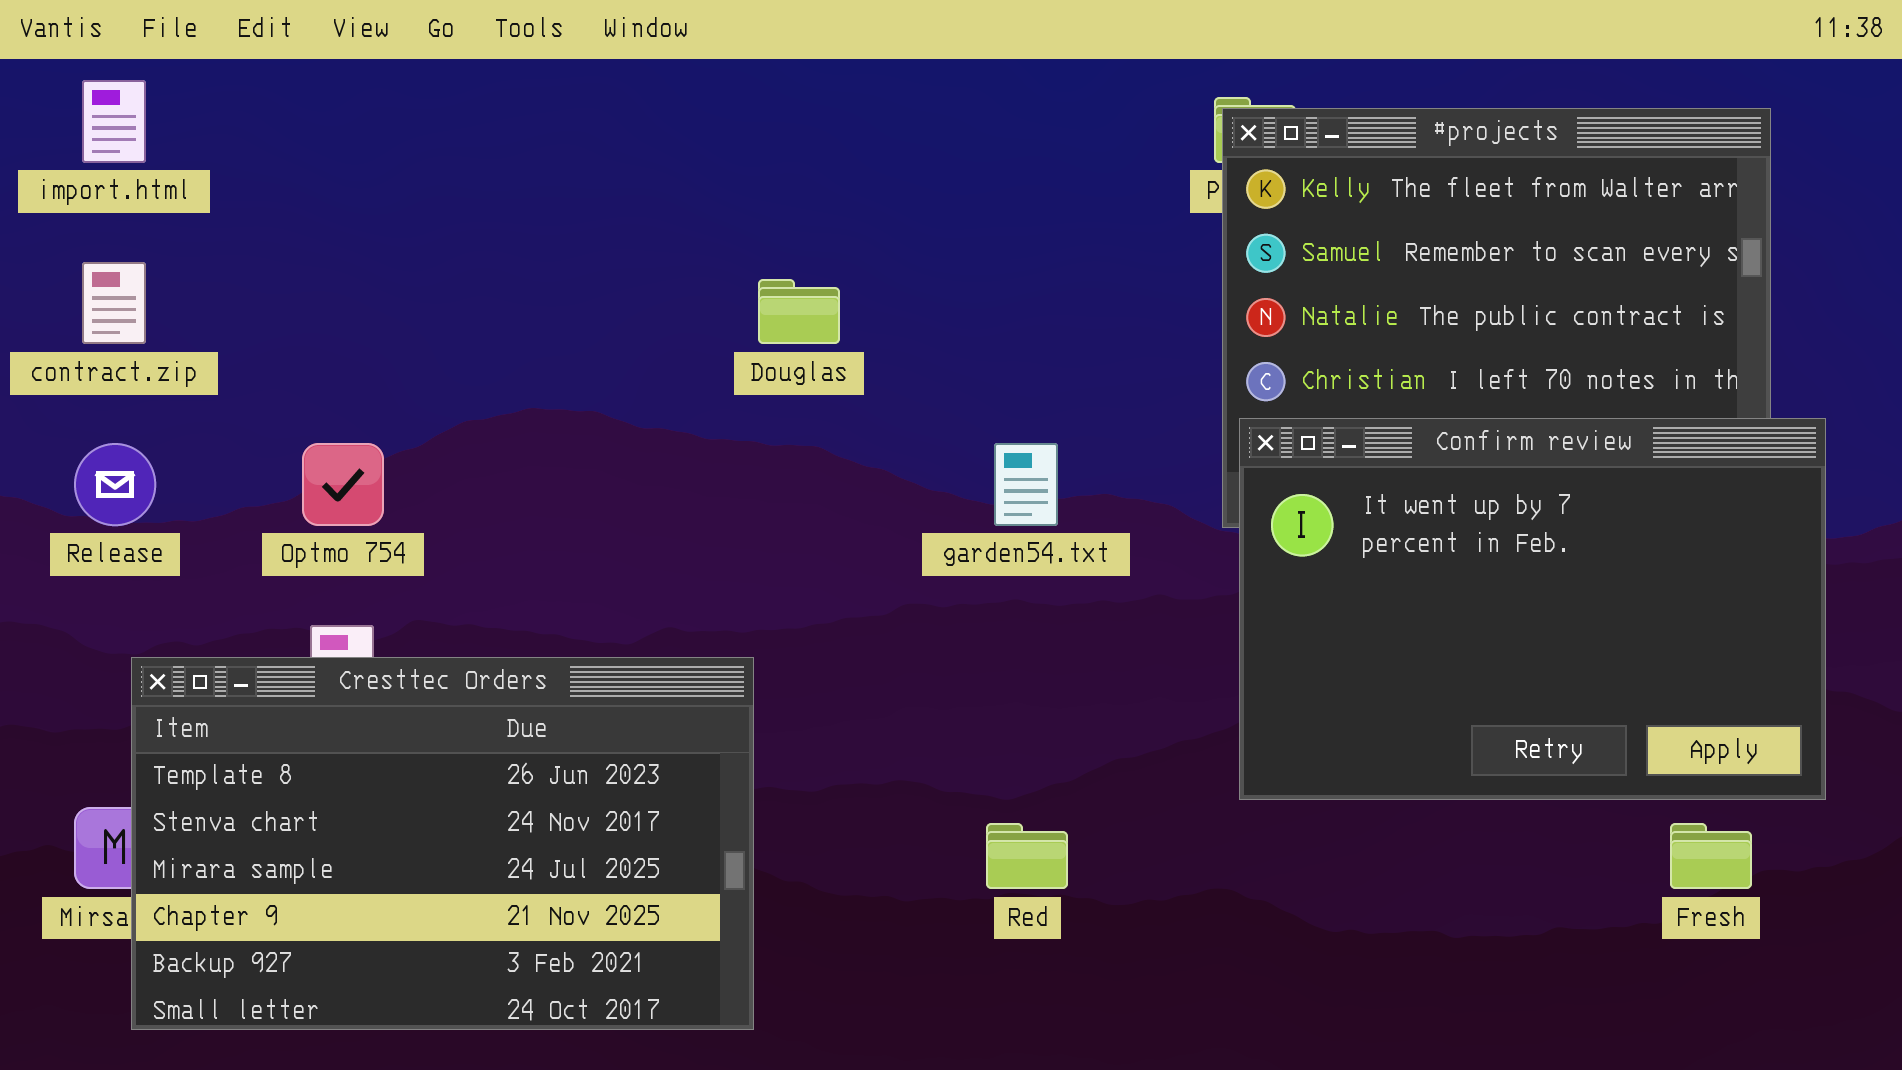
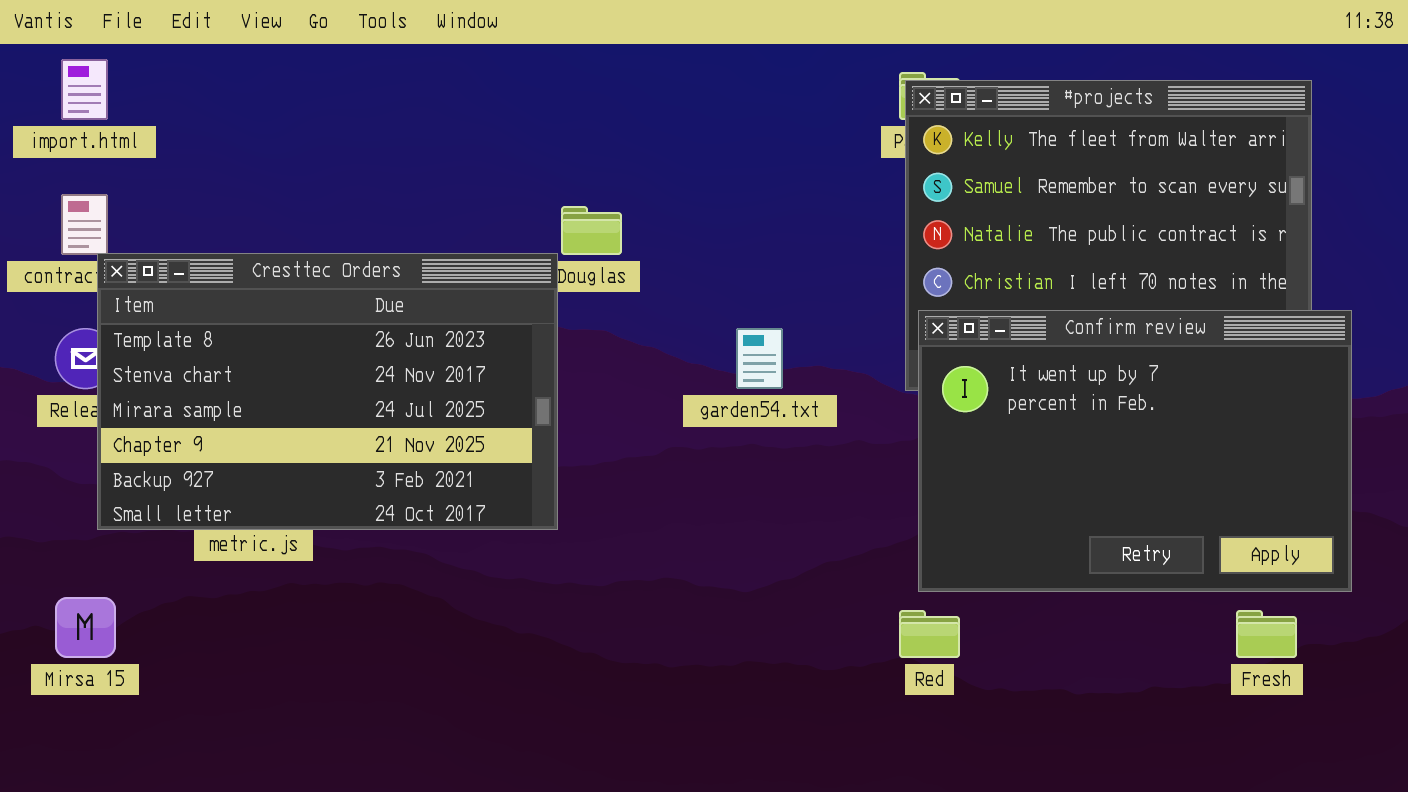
Cresttec Orders: [131,657,754,1030] -> [97,253,558,530], moved
Red: [986,823,1068,889] -> [899,610,960,658], moved

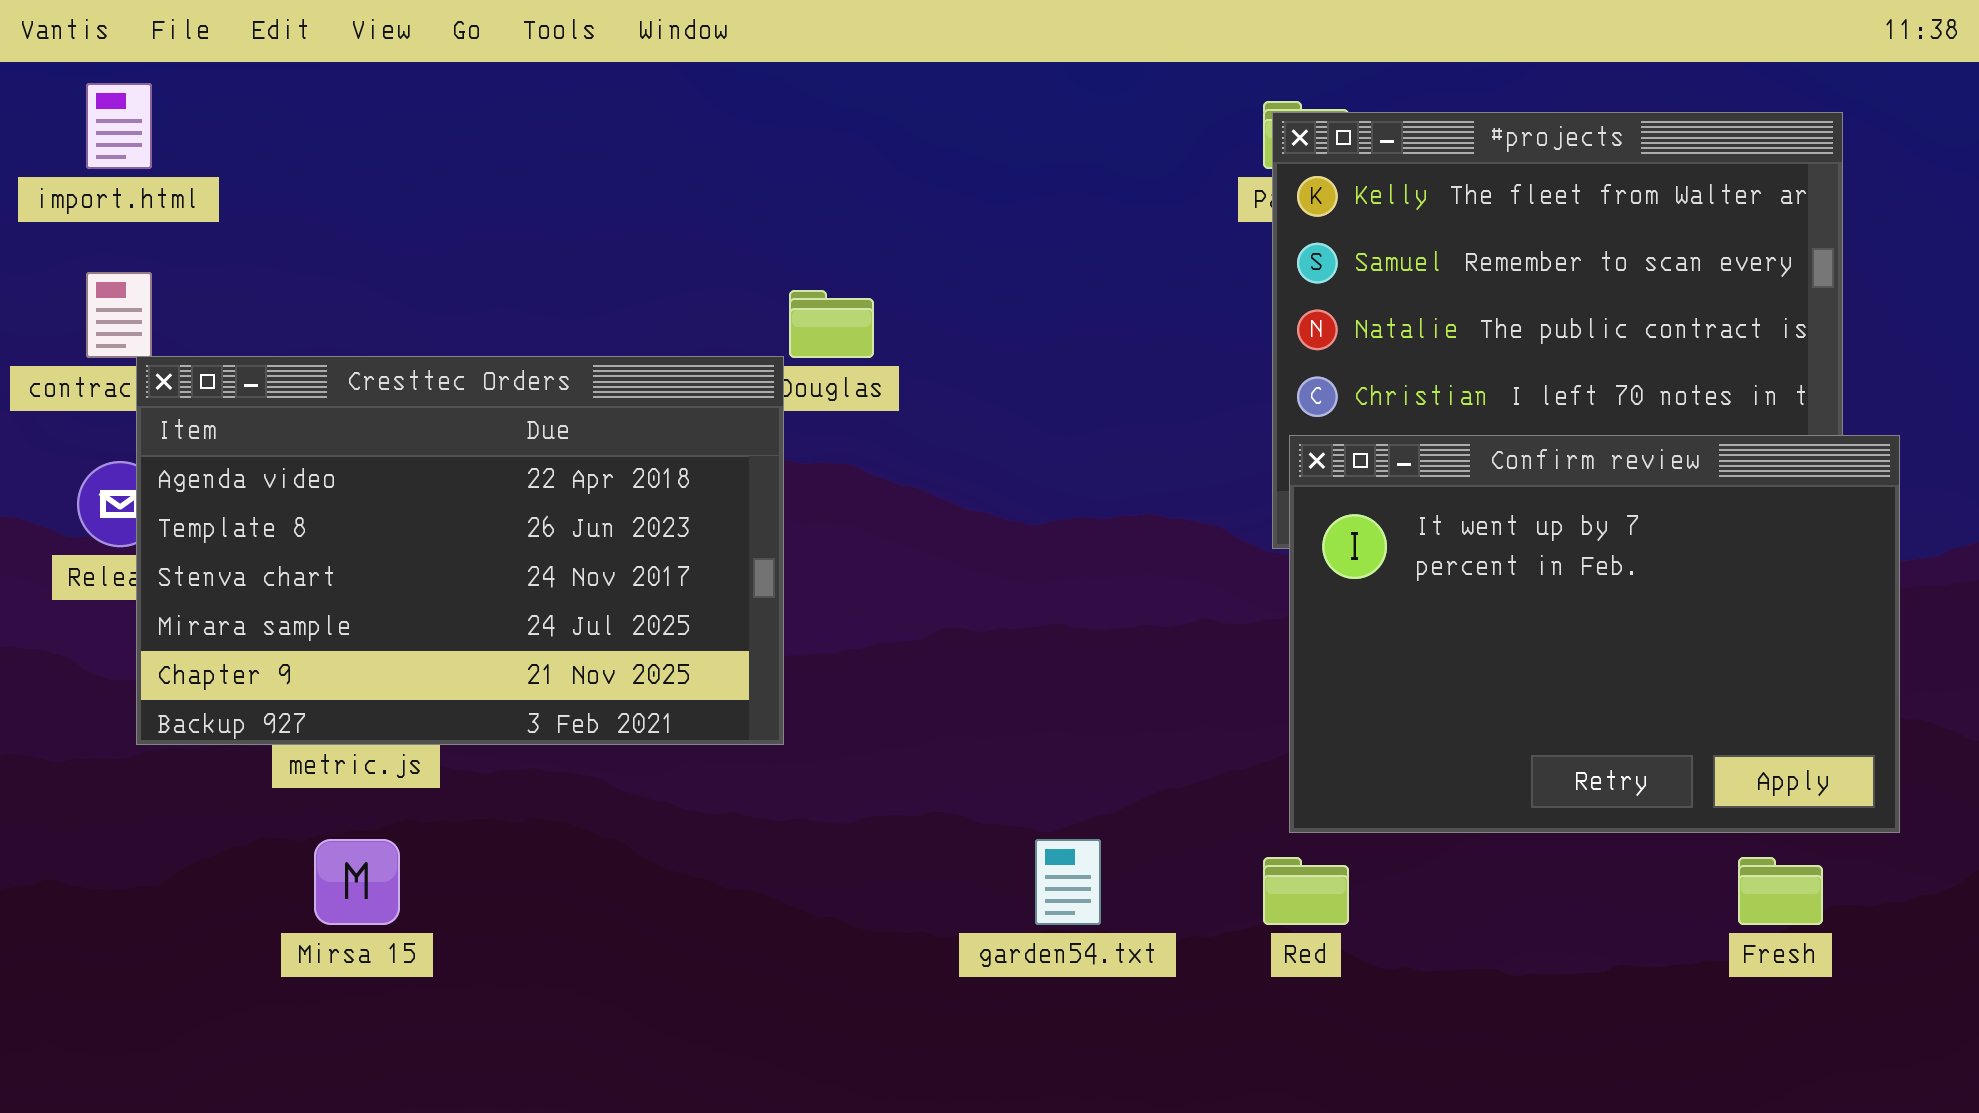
Cresttec Orders: [97,253,558,530] -> [136,356,784,745], scrolled up 1 row
garden54.txt: [736,328,783,389] -> [1035,839,1101,925], moved
Mirsa 15: [55,597,116,658] -> [314,839,400,925], moved

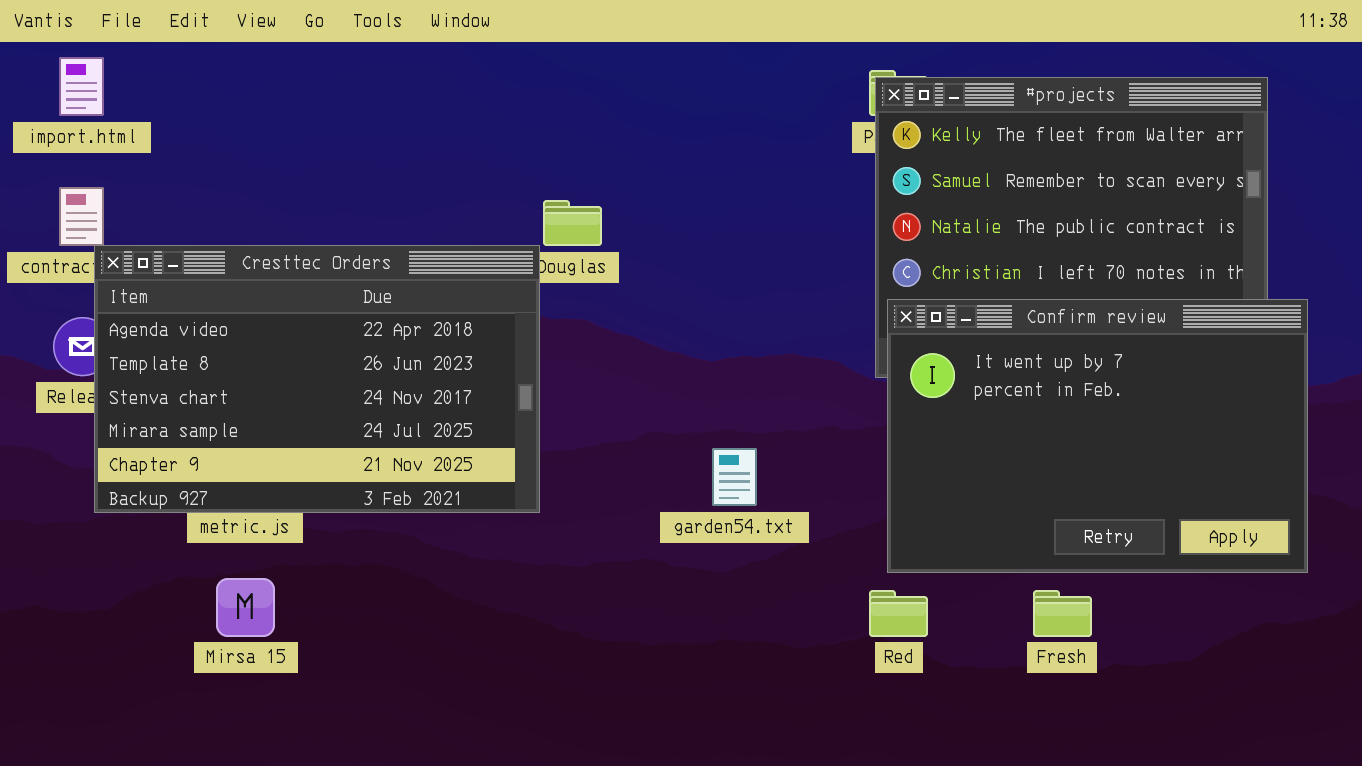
garden54.txt: [1035,839,1101,925] -> [712,448,757,506], moved
Fresh: [1738,857,1823,925] -> [1033,590,1092,637], moved

